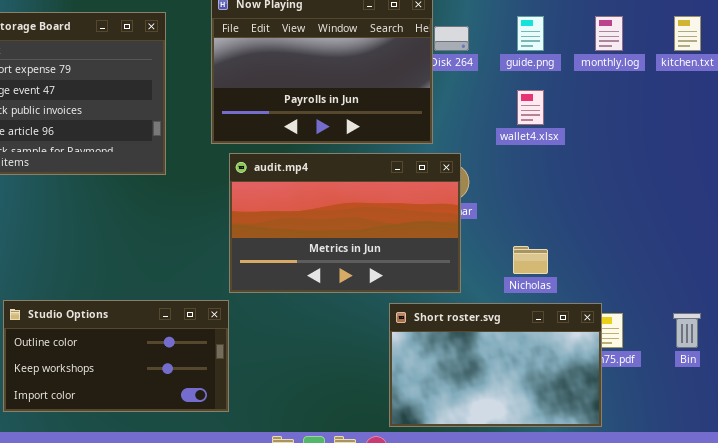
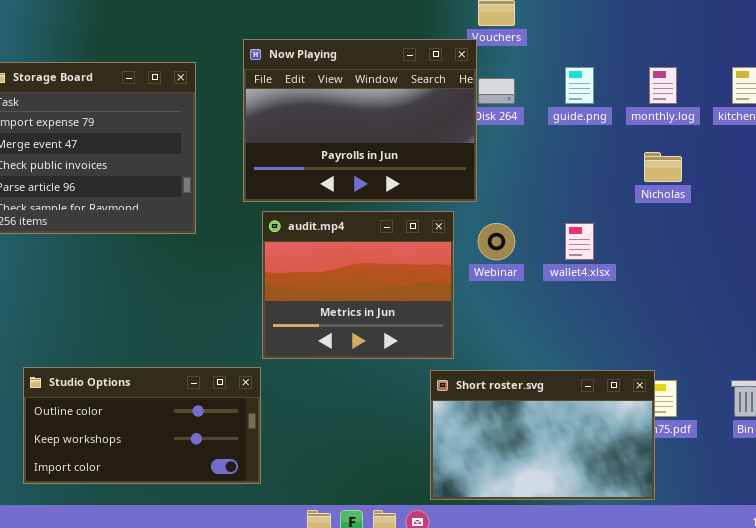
wallet4.xlsx: [517,90,544,125] -> [565,223,594,260], moved
audit.mp4: [229,153,461,293] -> [262,211,454,359], resized
Nicholas: [513,246,548,274] -> [644,152,682,182], moved

